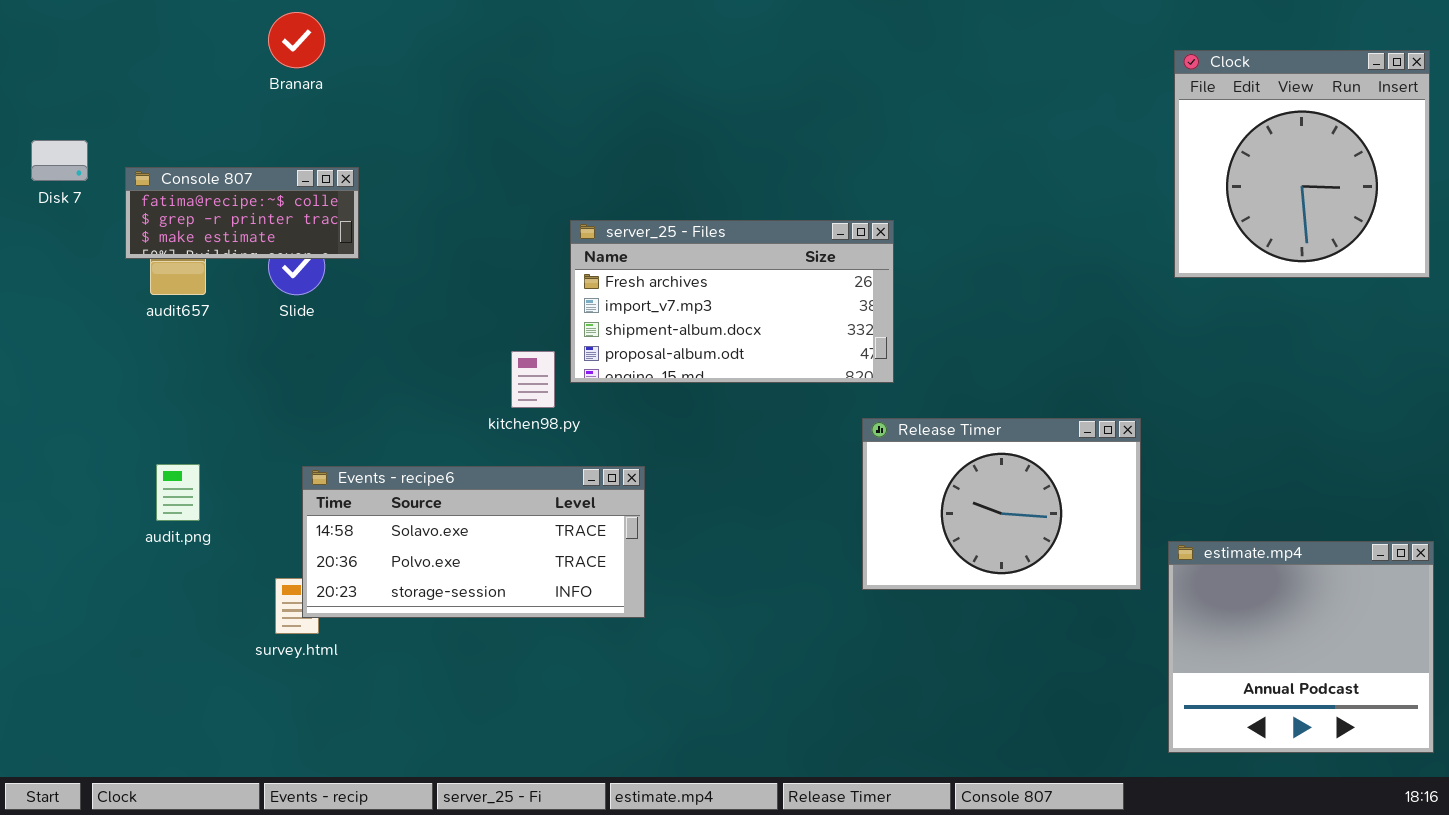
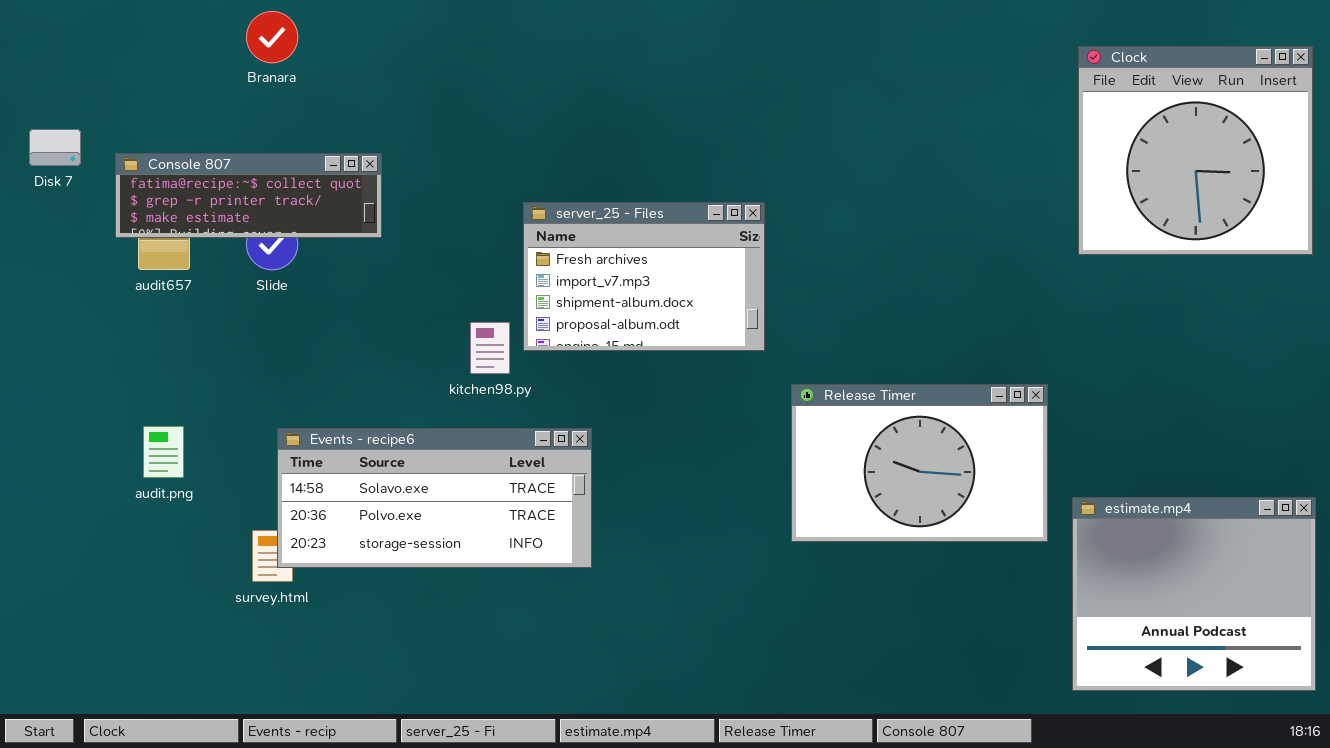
Console 807: [125,167,359,259] -> [115,153,382,238], resized
server_25 - Files: [570,220,894,383] -> [523,202,765,351], resized

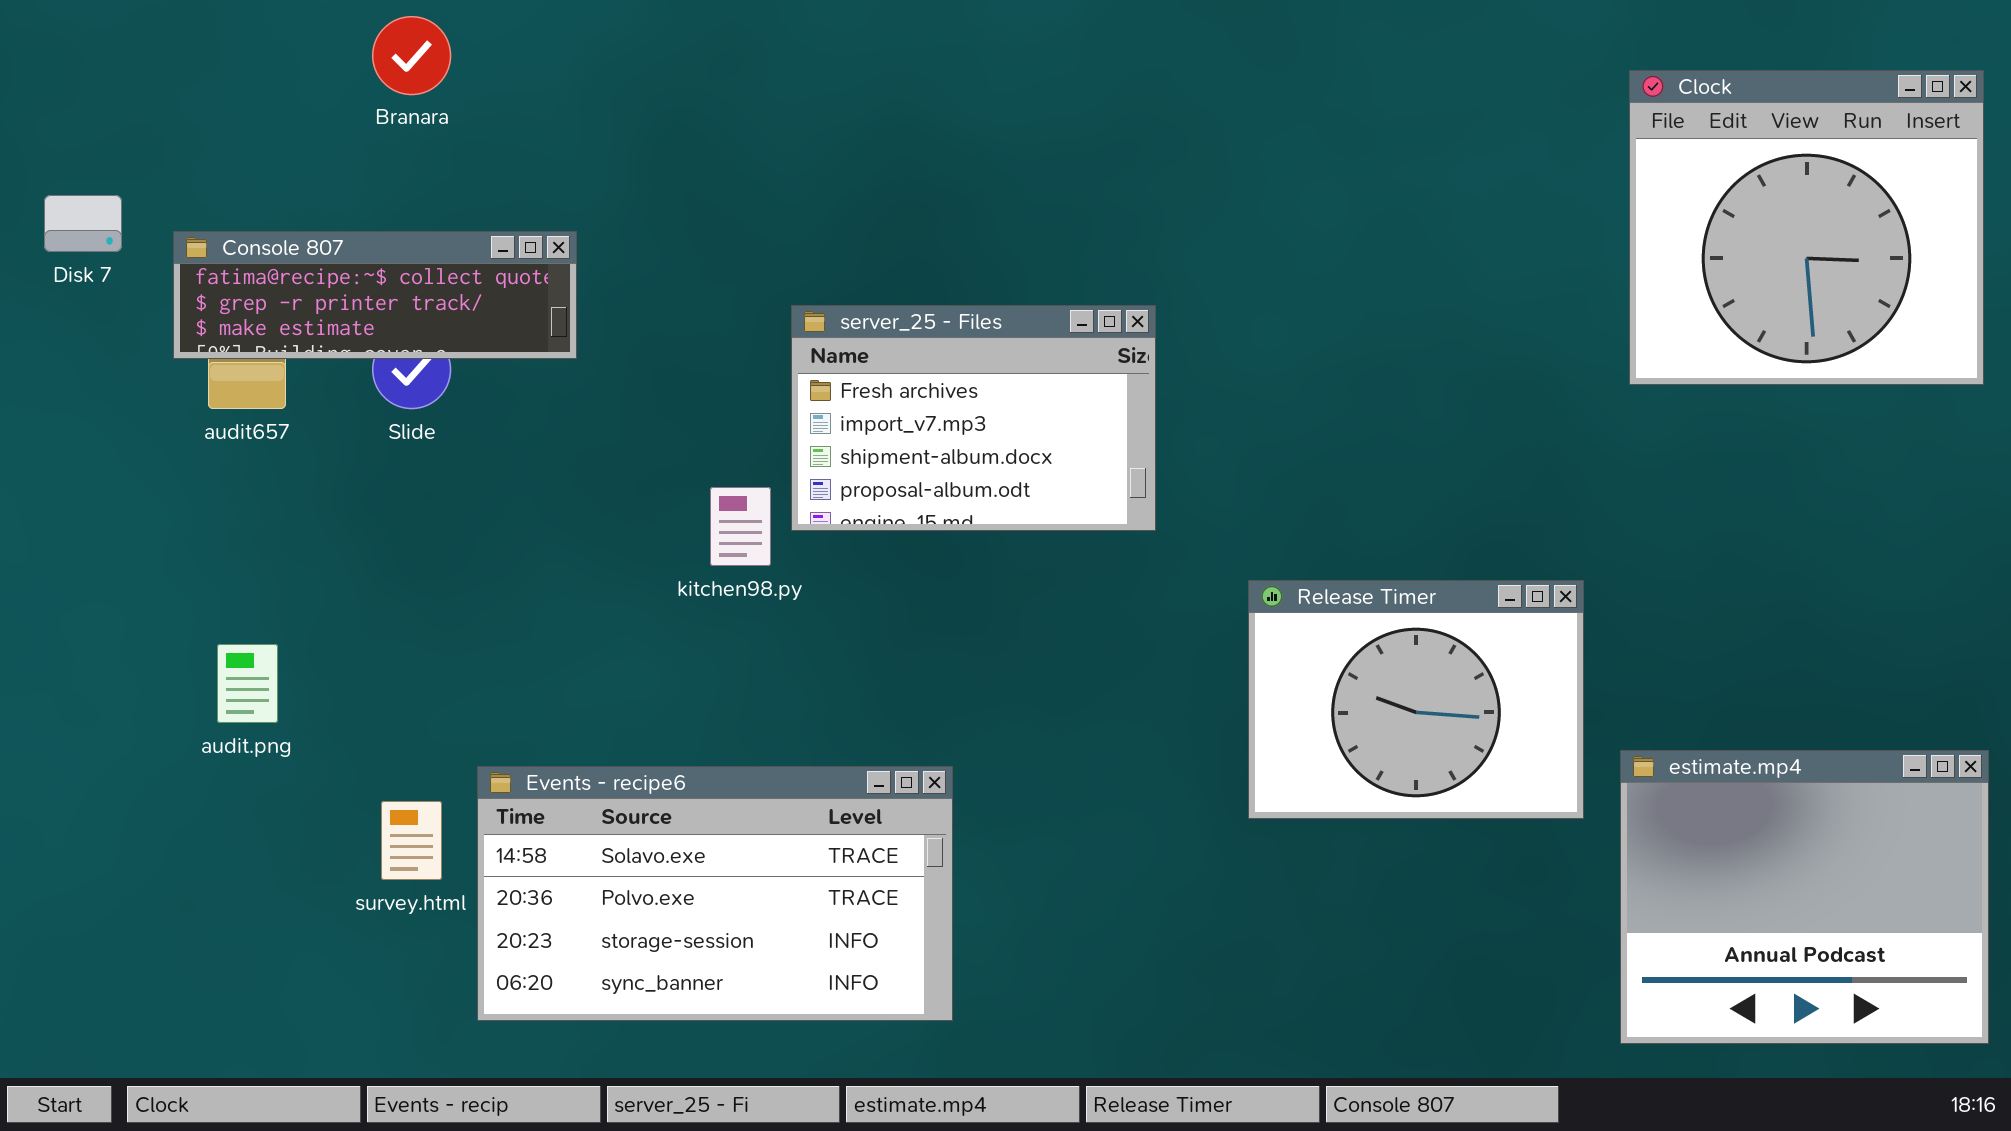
Release Timer: [791,384,1048,542] -> [1248,580,1584,819], resized
Events - recipe6: [277,428,592,568] -> [477,766,953,1021], moved, resized

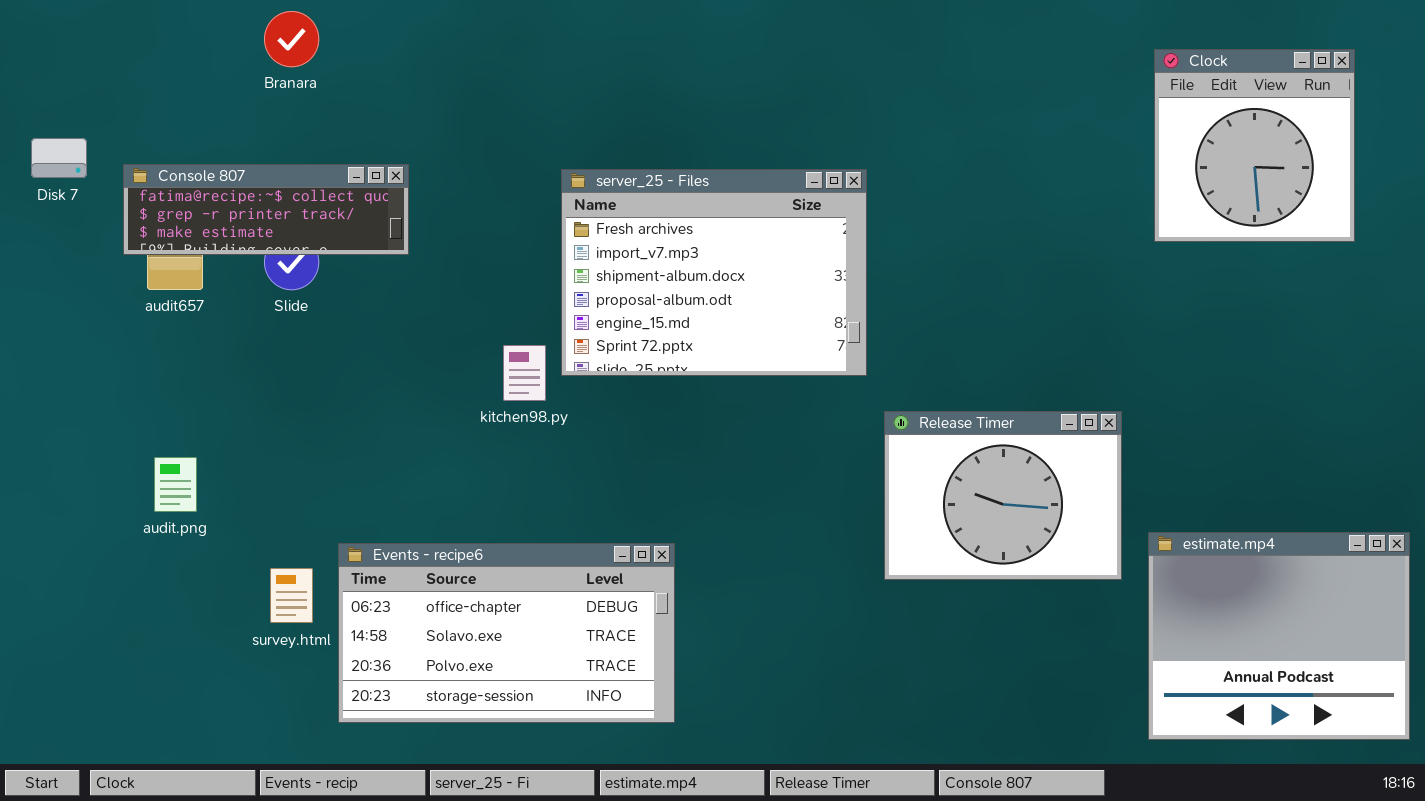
Clock: [1629,70,1984,385] -> [1154,49,1355,242], resized
server_25 - Files: [791,305,1156,531] -> [561,169,867,376], resized
Events - recipe6: [477,766,953,1021] -> [338,543,675,723], scrolled up 1 row

